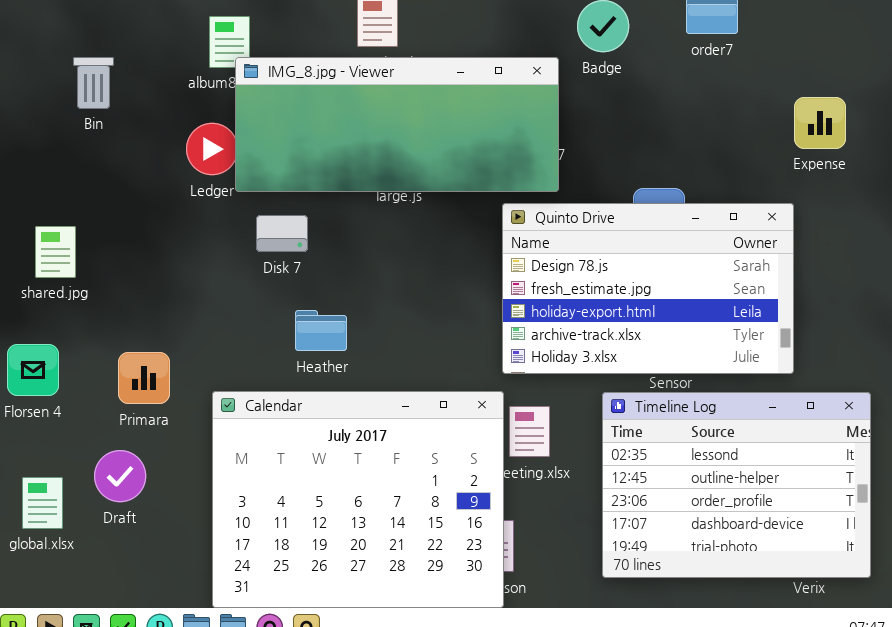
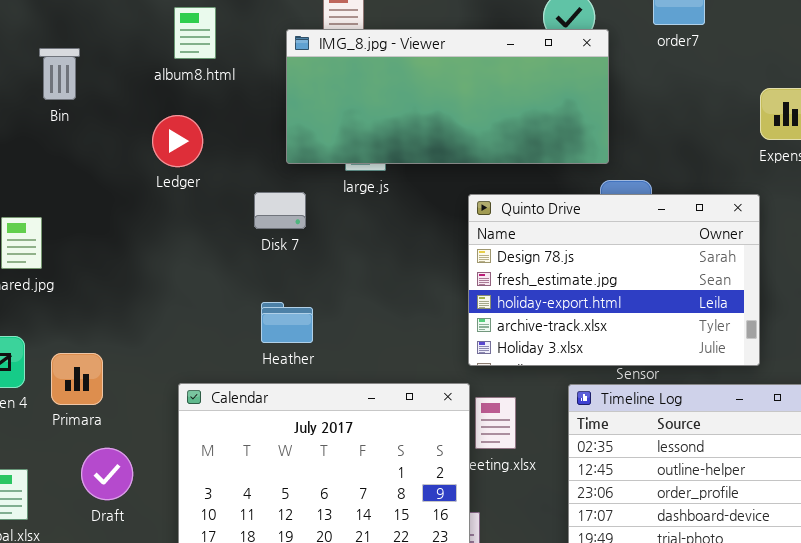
IMG_8.jpg - Viewer: [235,57,559,192] -> [286,29,609,164], moved
Disk 7: [256,215,308,252] -> [254,192,306,229], moved
Primara: [118,352,170,404] -> [51,353,103,405], moved
Draft: [94,450,146,502] -> [81,448,133,500], moved

